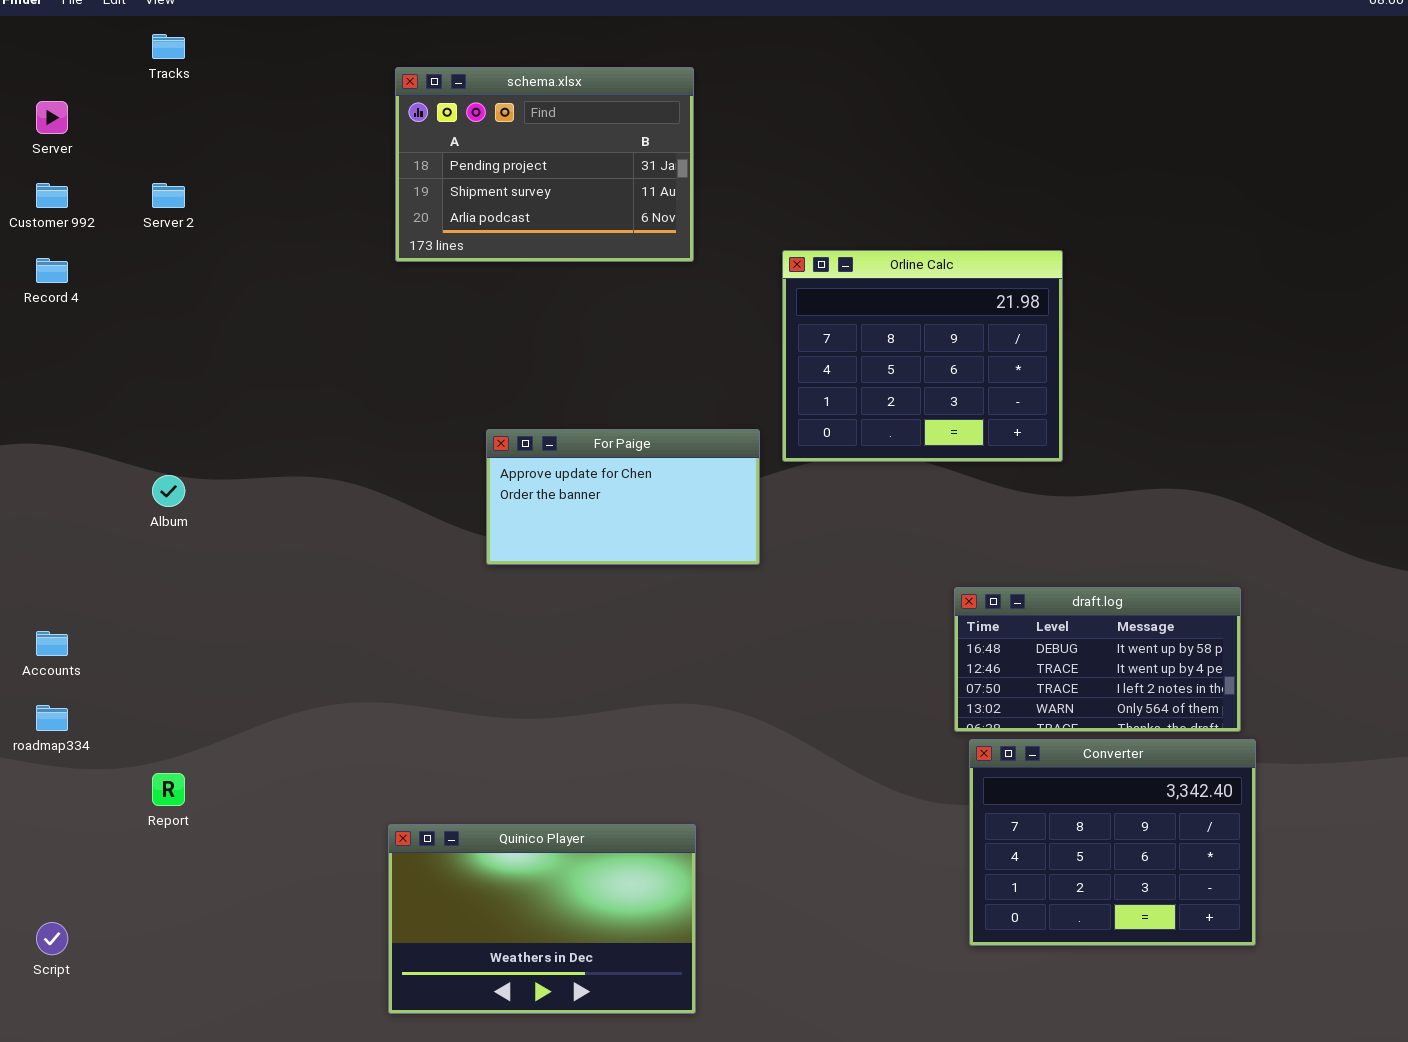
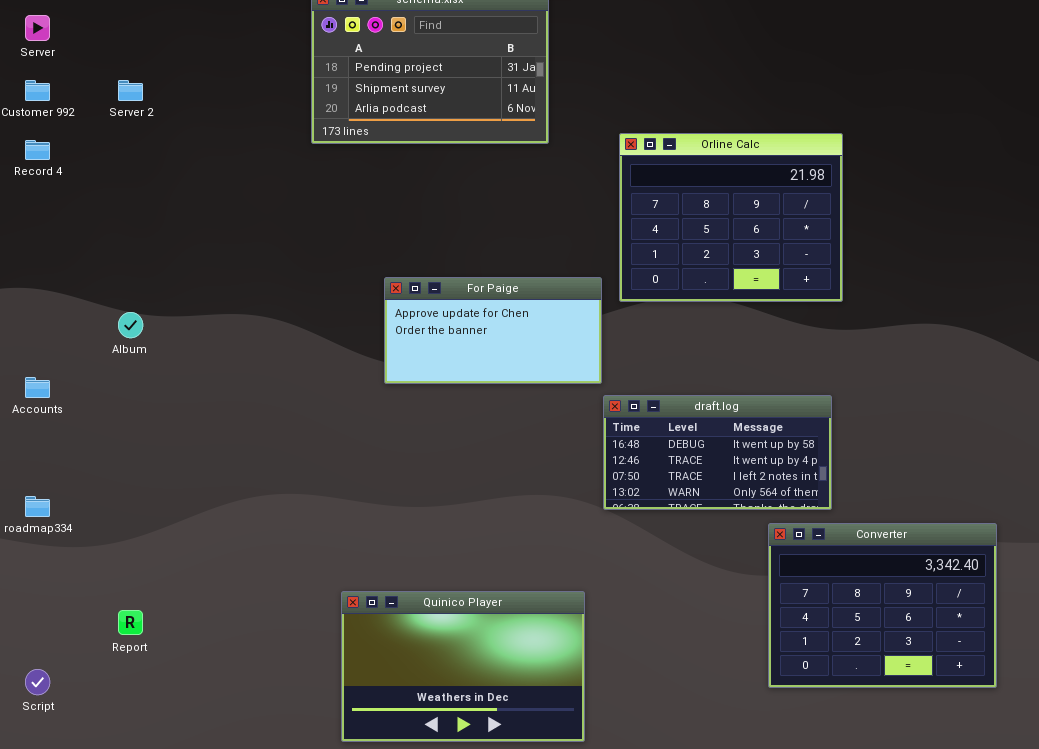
draft.log: [954,587,1241,732] -> [603,395,832,510], moved
Accounts: [36,631,68,656] -> [25,377,50,398], moved
Report: [152,773,185,806] -> [118,610,143,635], moved
Quinico Player: [388,824,696,1014] -> [341,591,585,742], moved

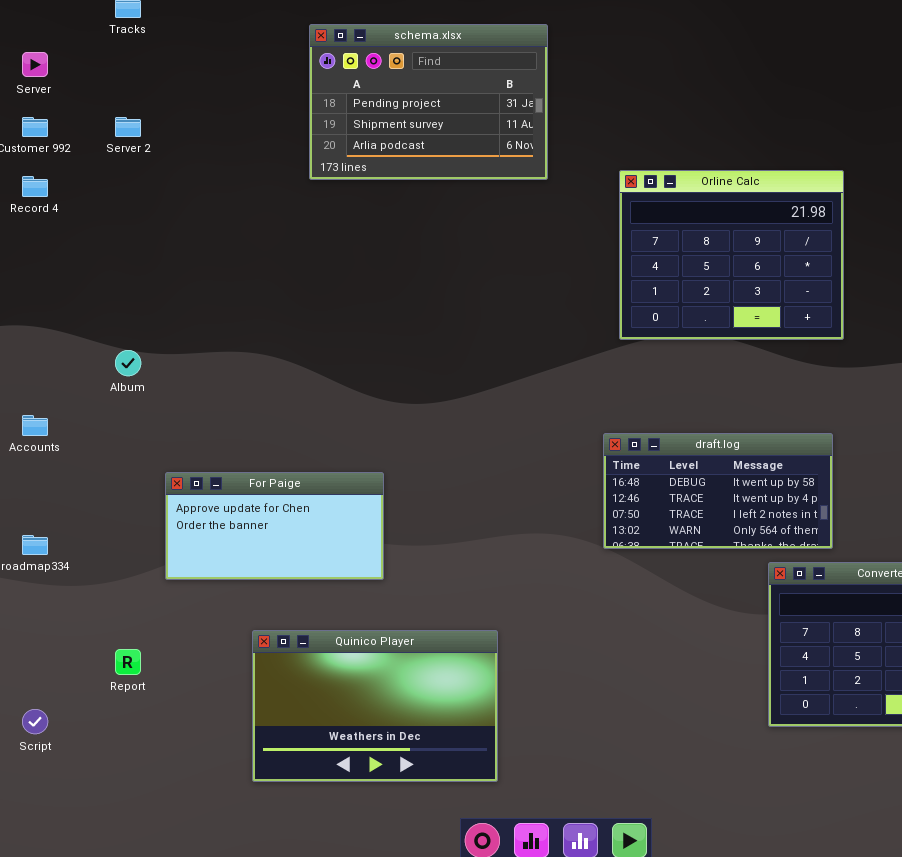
For Paige: [384,277,602,384] -> [165,472,384,580], moved
Quinico Player: [341,591,585,742] -> [252,630,498,782], moved

